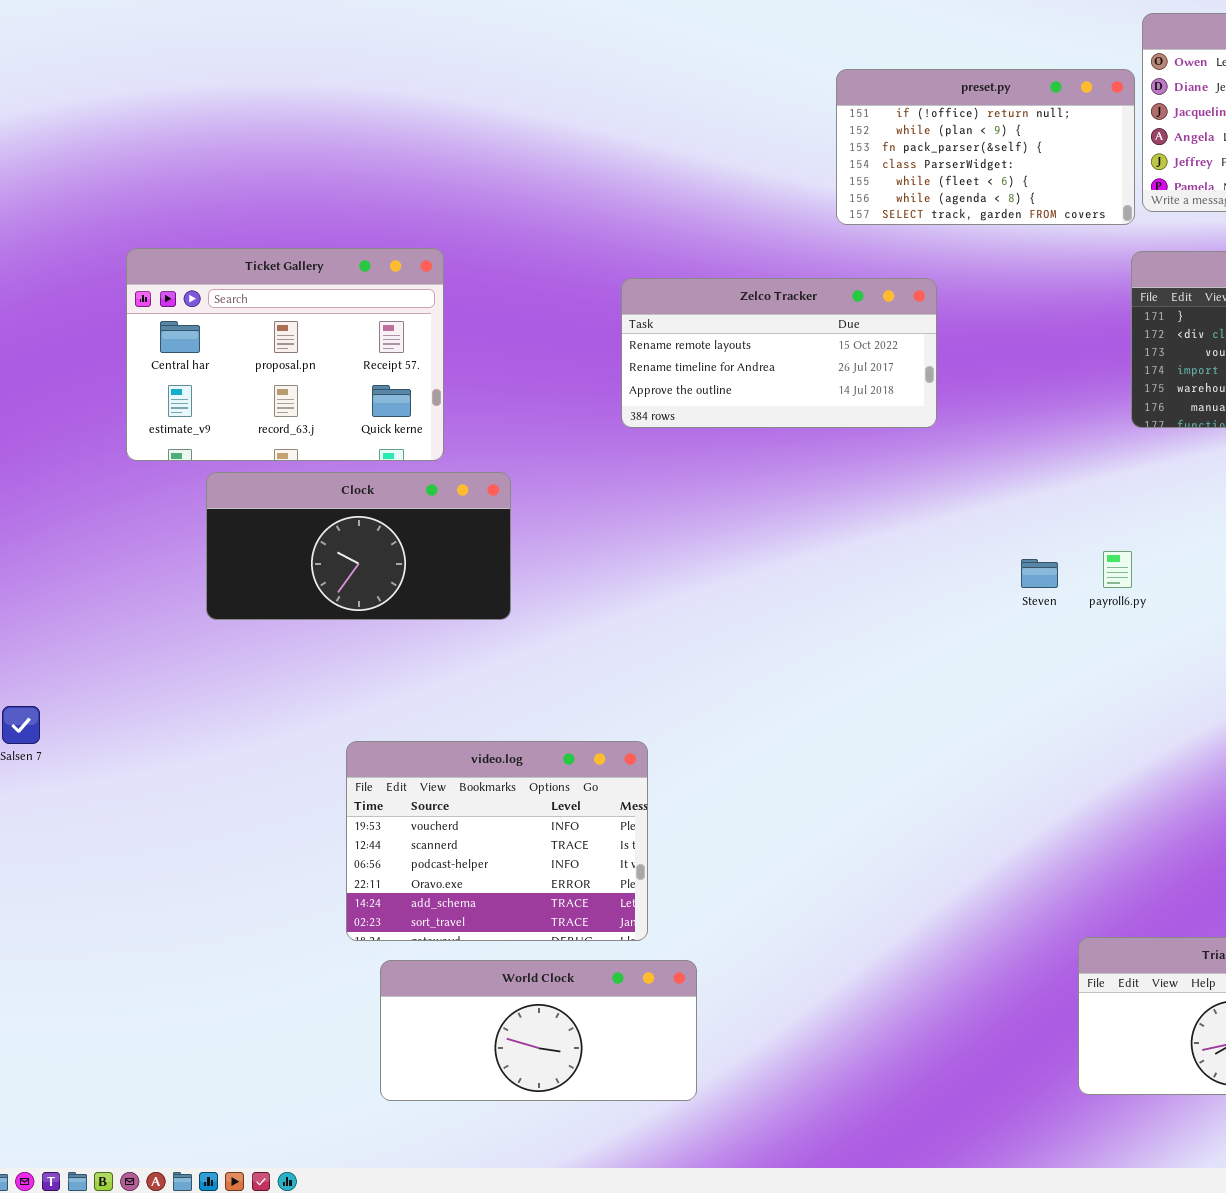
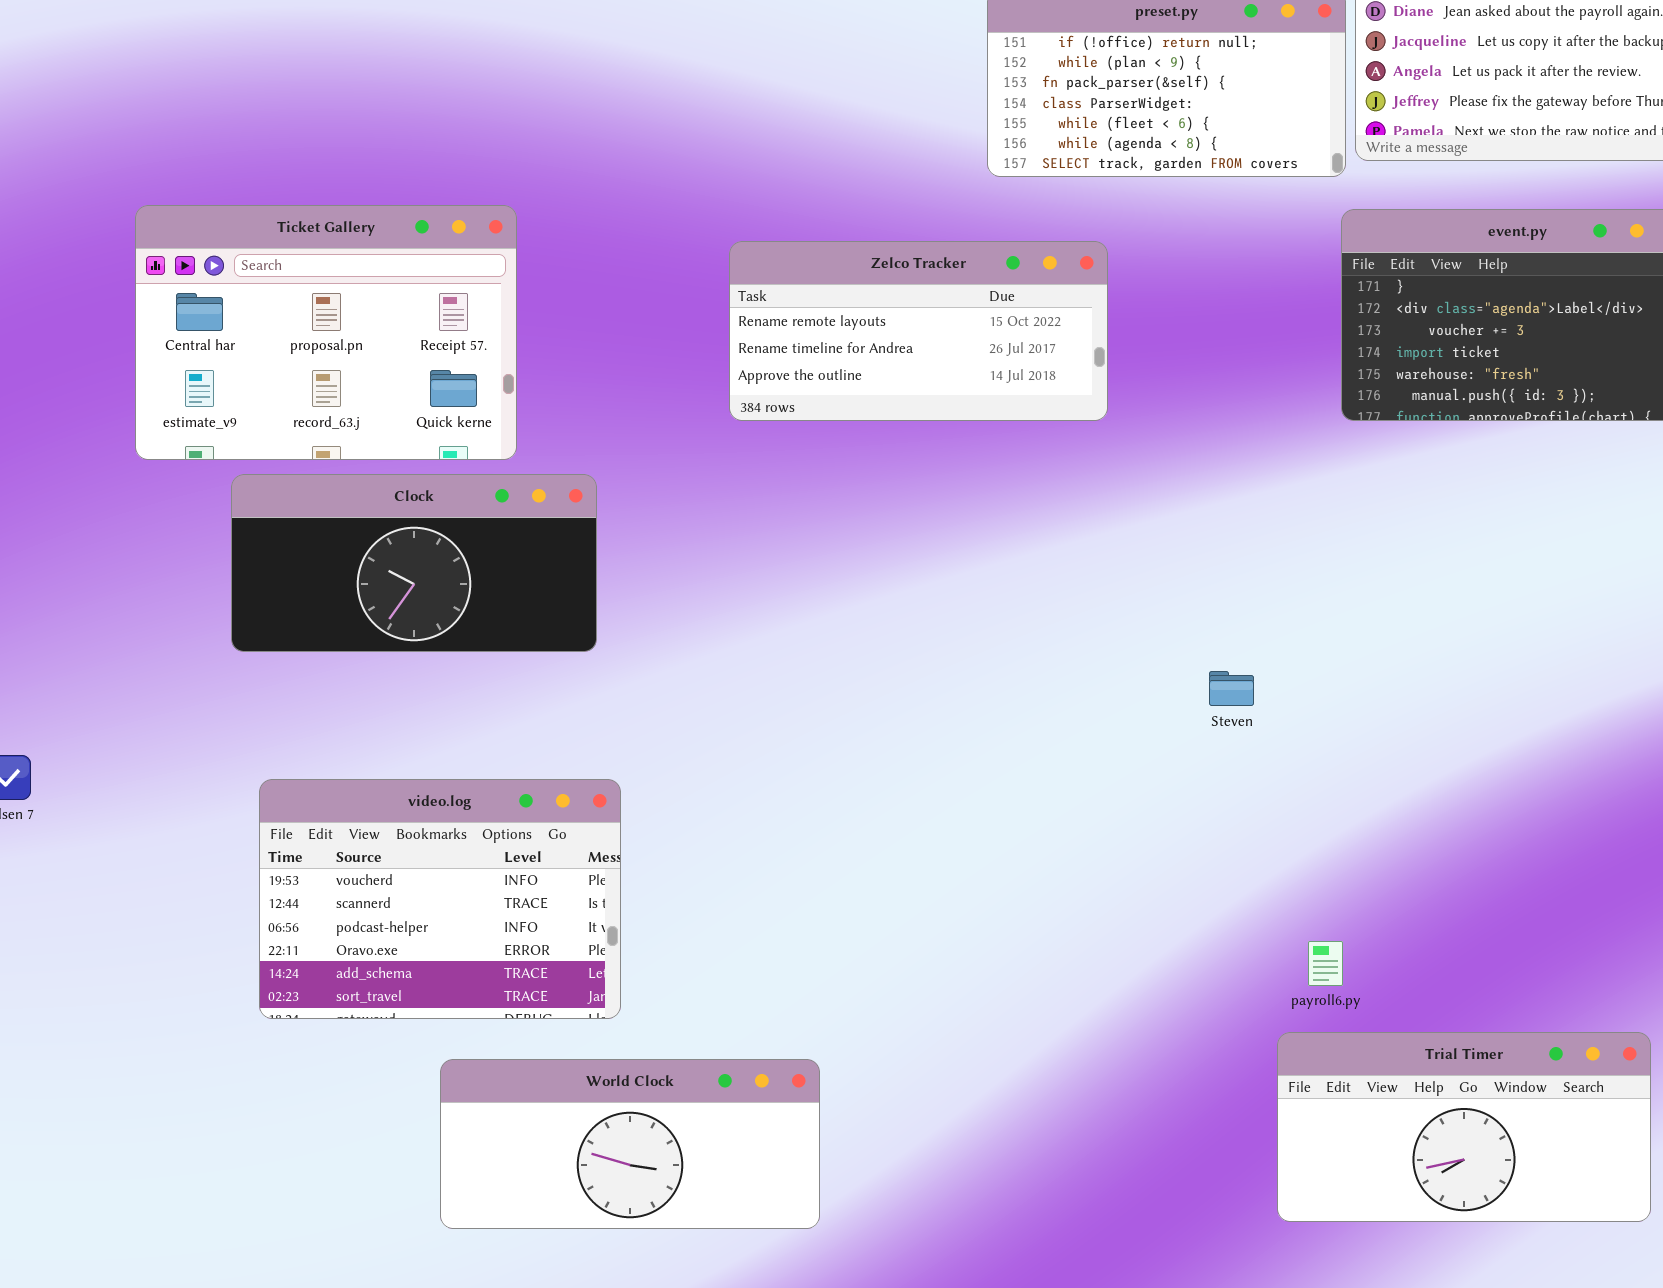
payroll6.py: [1103,551,1132,588] -> [1308,941,1343,986], moved
Steven: [1021,559,1058,588] -> [1209,671,1254,706], moved
video.log: [346,741,648,941] -> [259,779,621,1019], moved

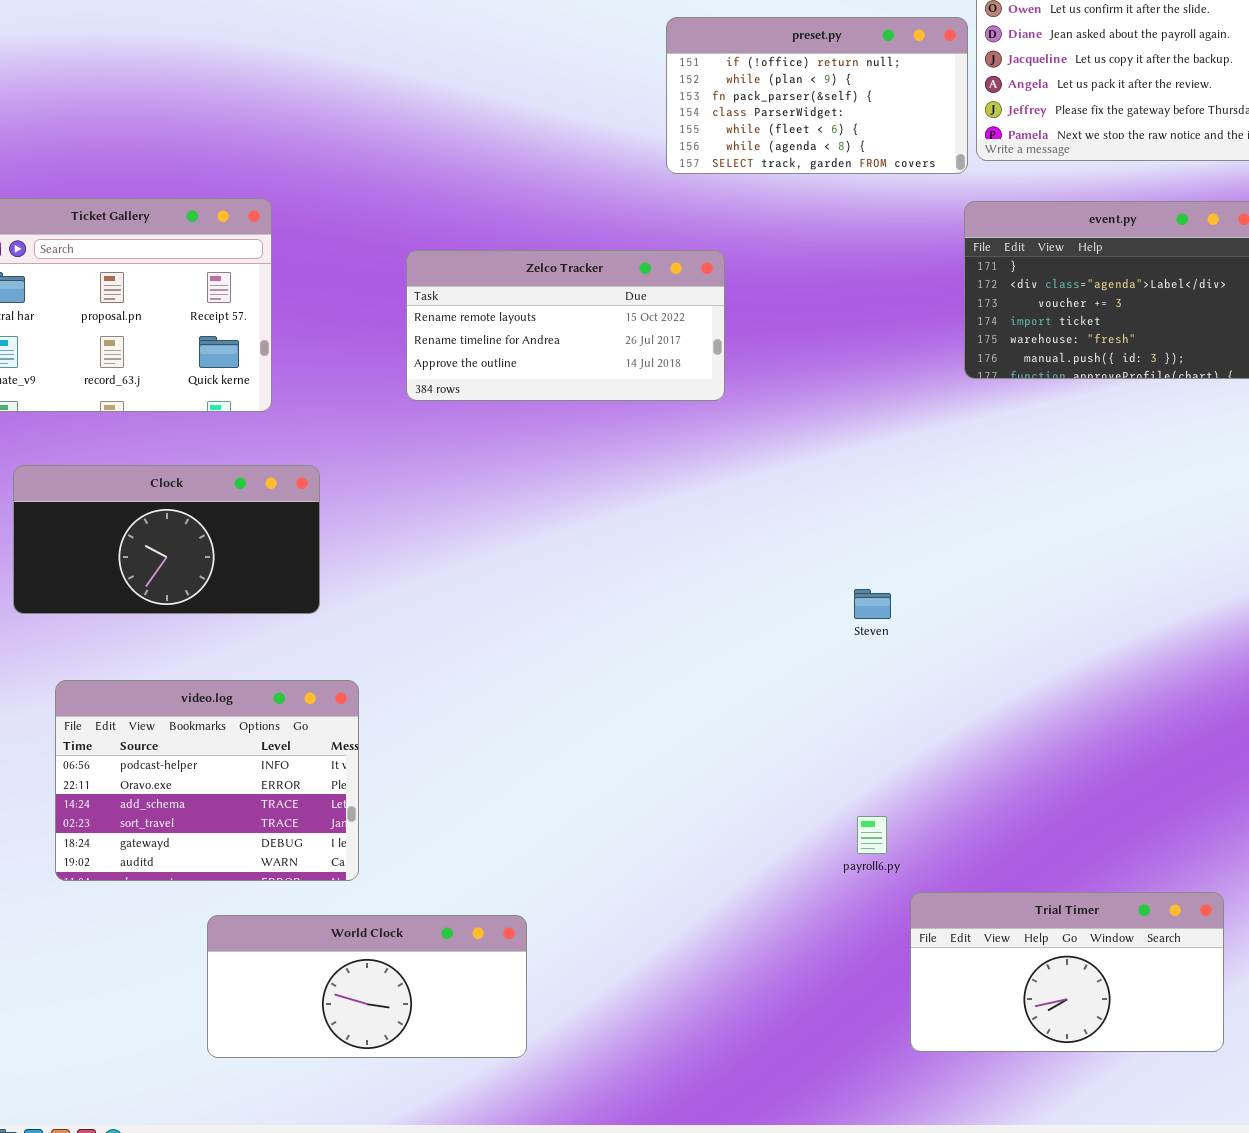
Zelco Tracker: [729,241,1108,421] -> [406,250,725,401], moved
Clock: [231,474,597,652] -> [13,465,320,614], moved
video.log: [259,779,621,1019] -> [55,680,359,881], scrolled down 2 rows
payroll6.py: [1308,941,1343,986] -> [857,816,887,854], moved

